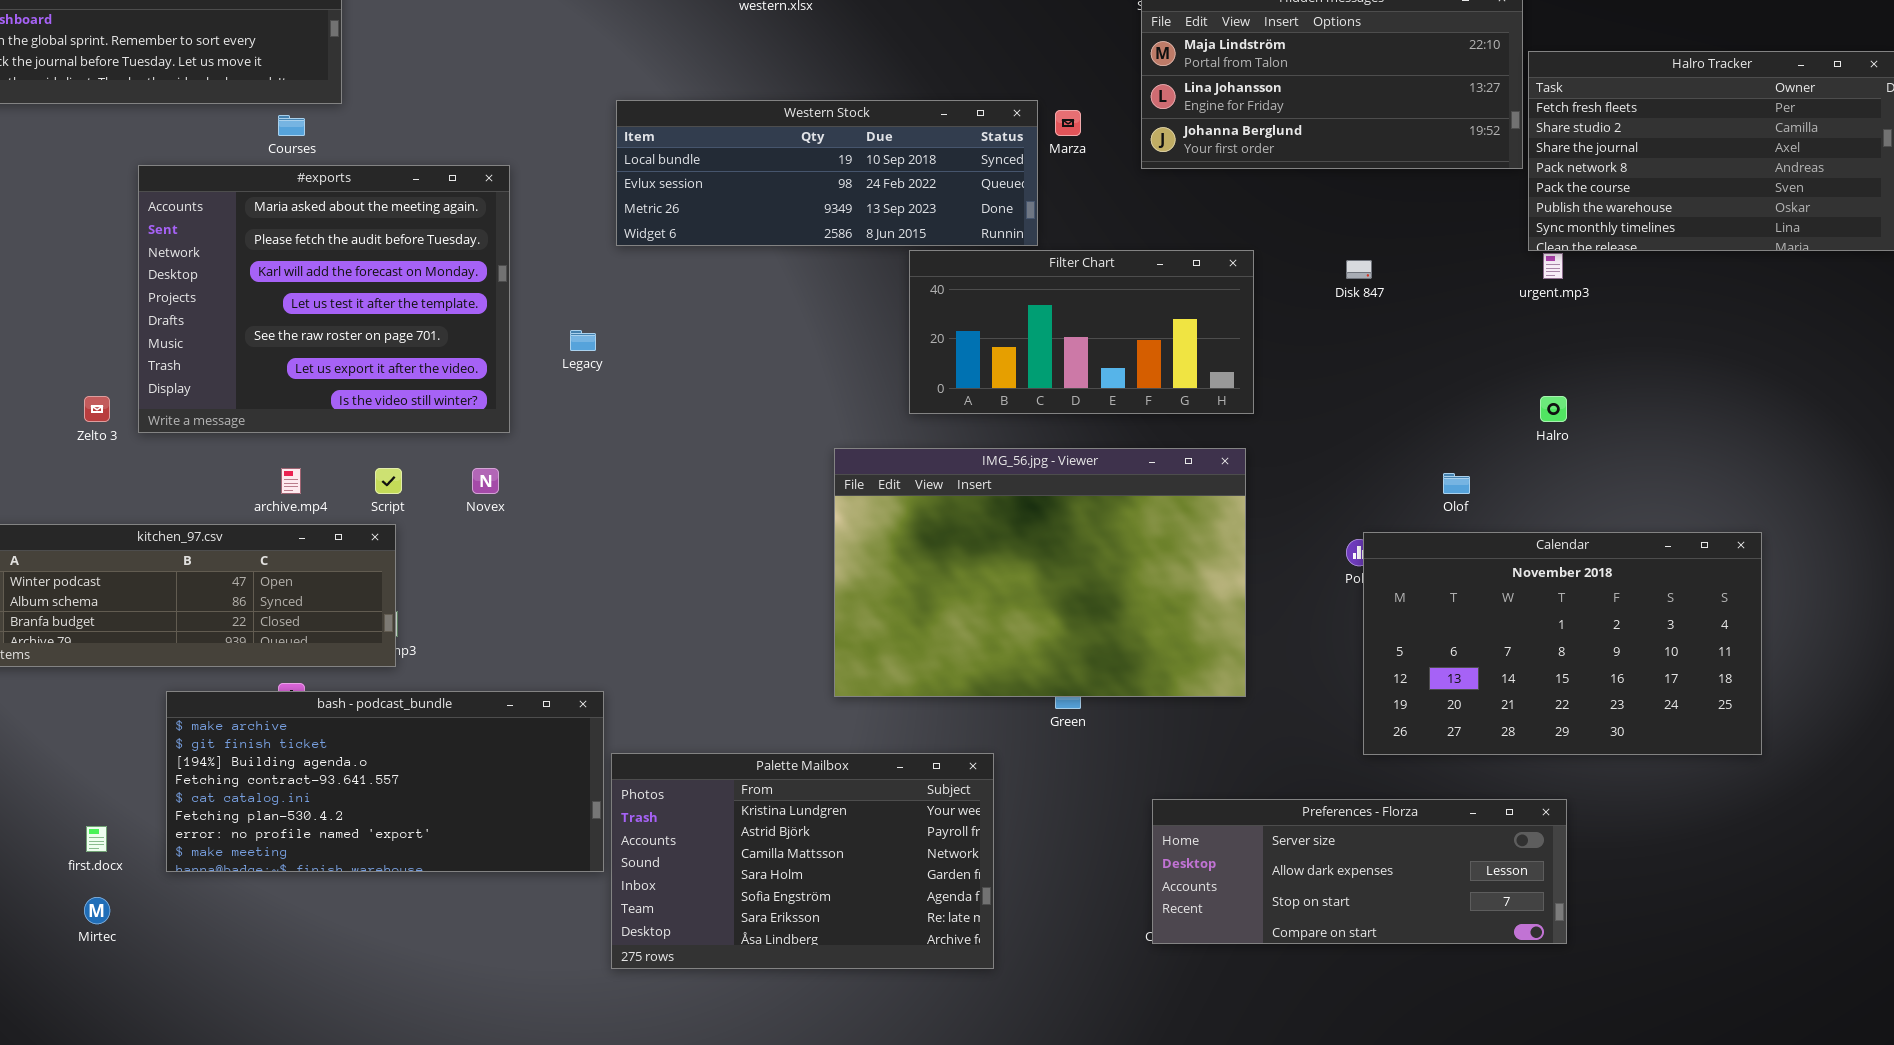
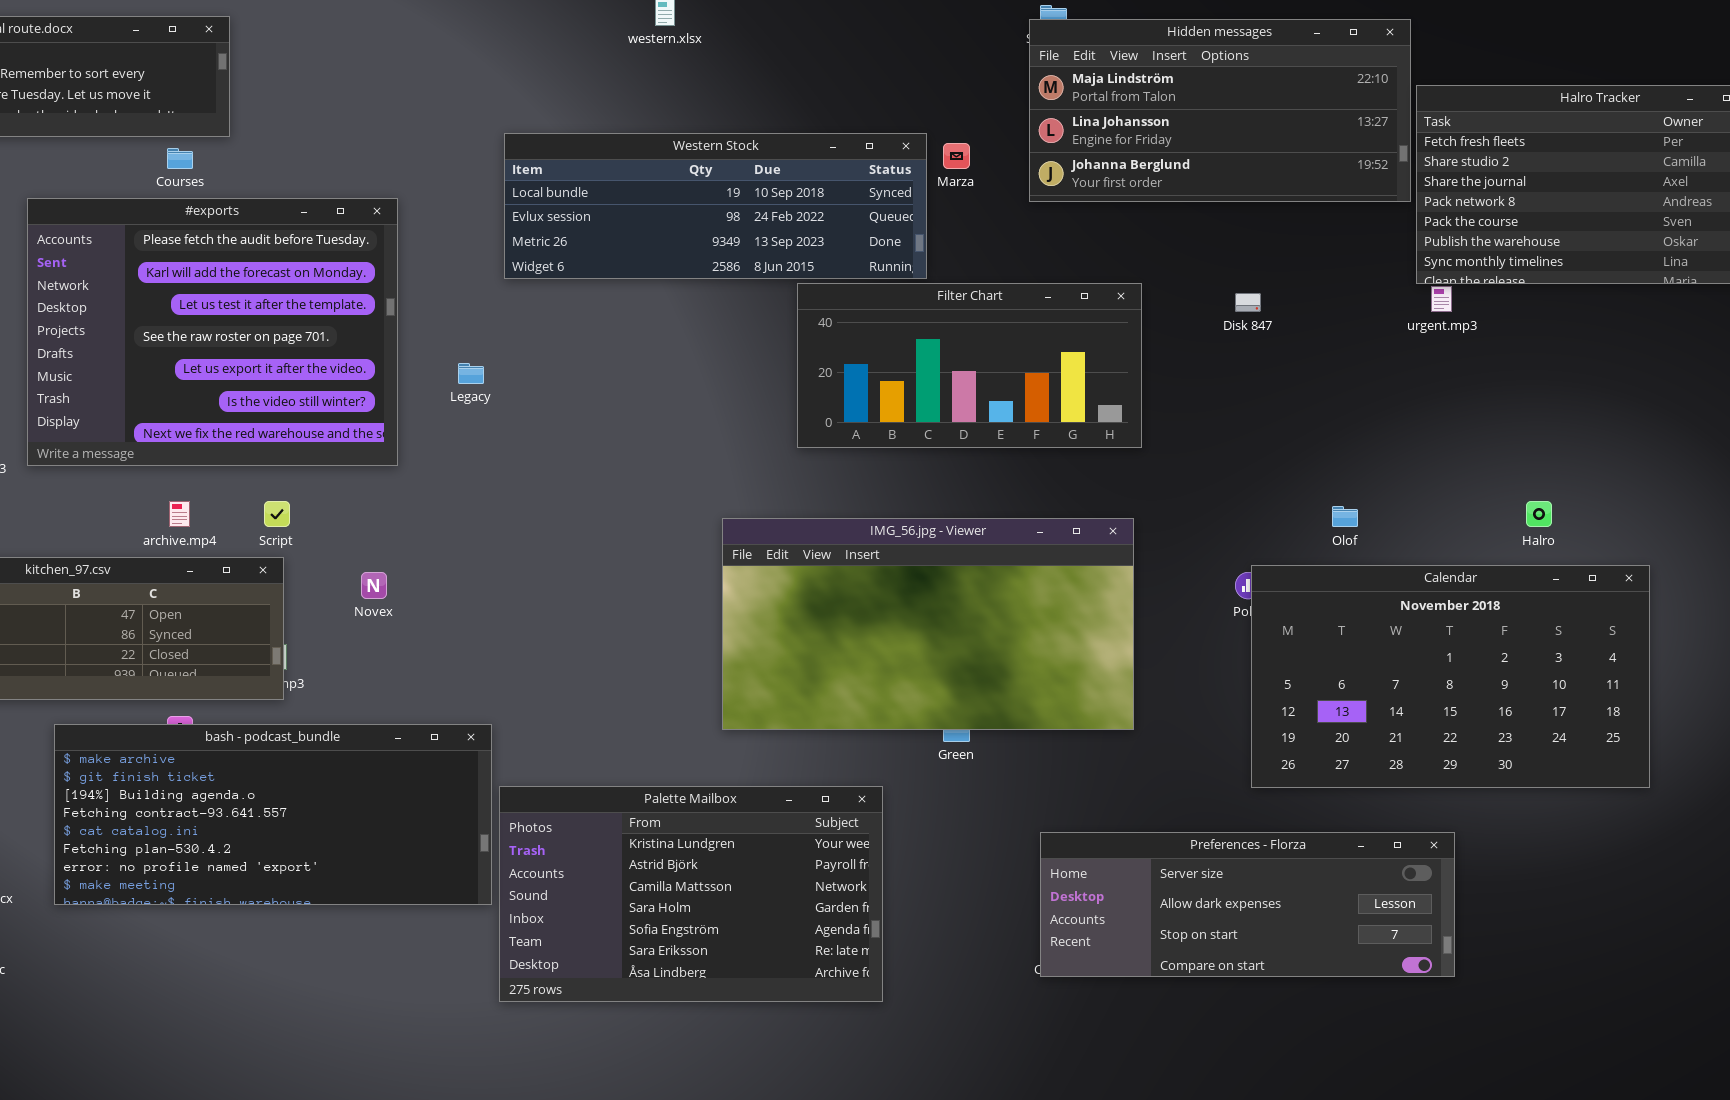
#exports: [138,165,510,433] -> [27,198,398,466], scrolled down 1 row
Halro: [1540,396,1567,422] -> [1526,501,1552,527], moved
IMG_56.jpg - Viewer: [834,448,1246,697] -> [722,518,1134,730], resized
Novex: [472,468,499,494] -> [361,572,387,599], moved

